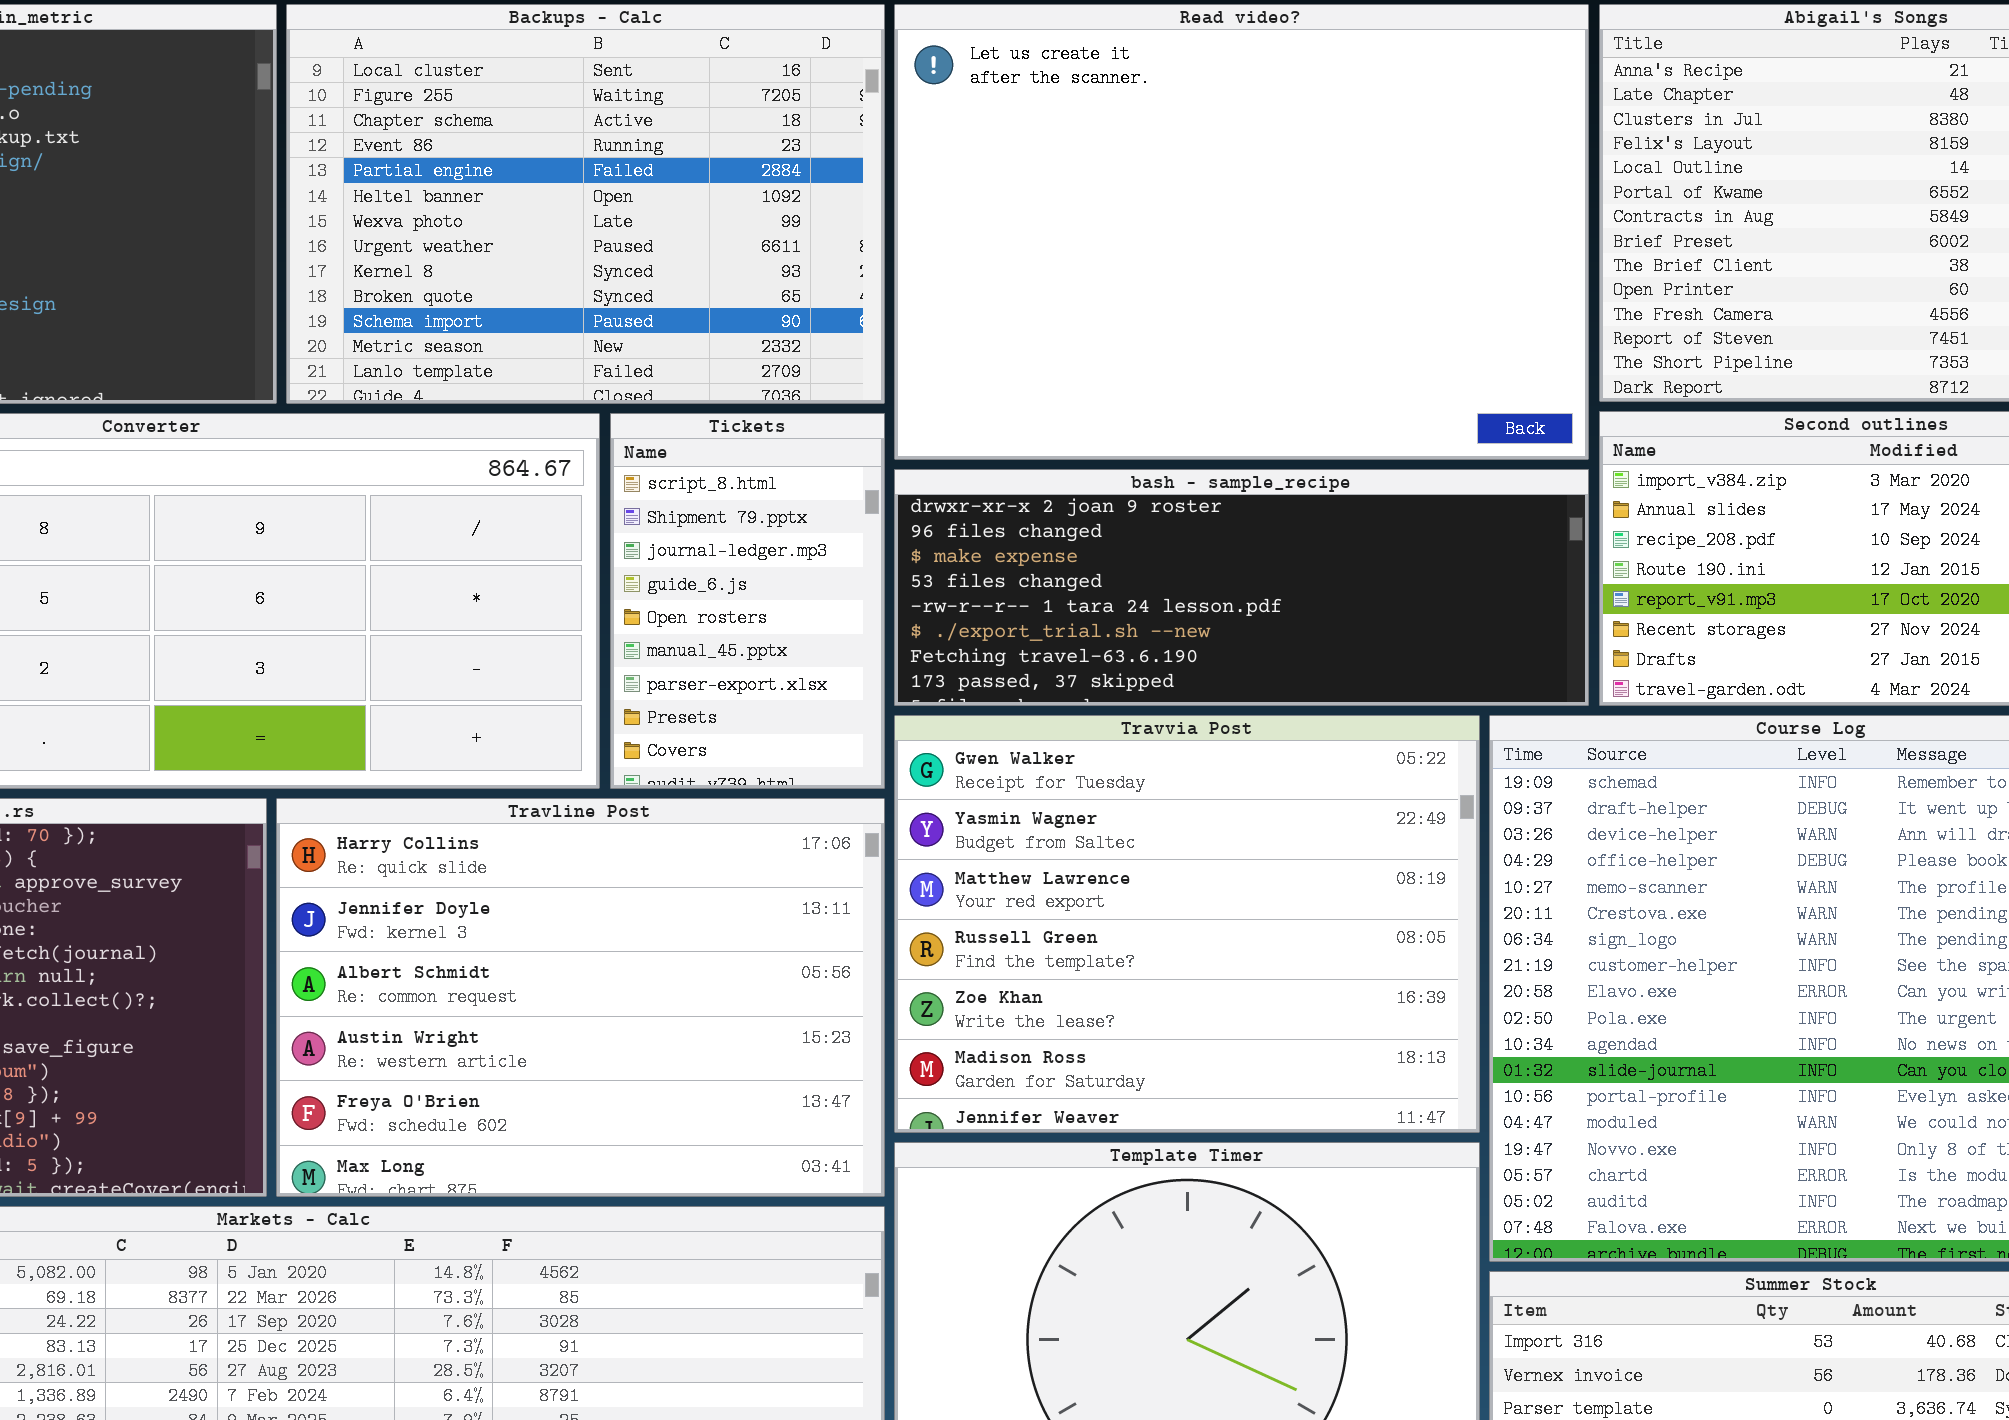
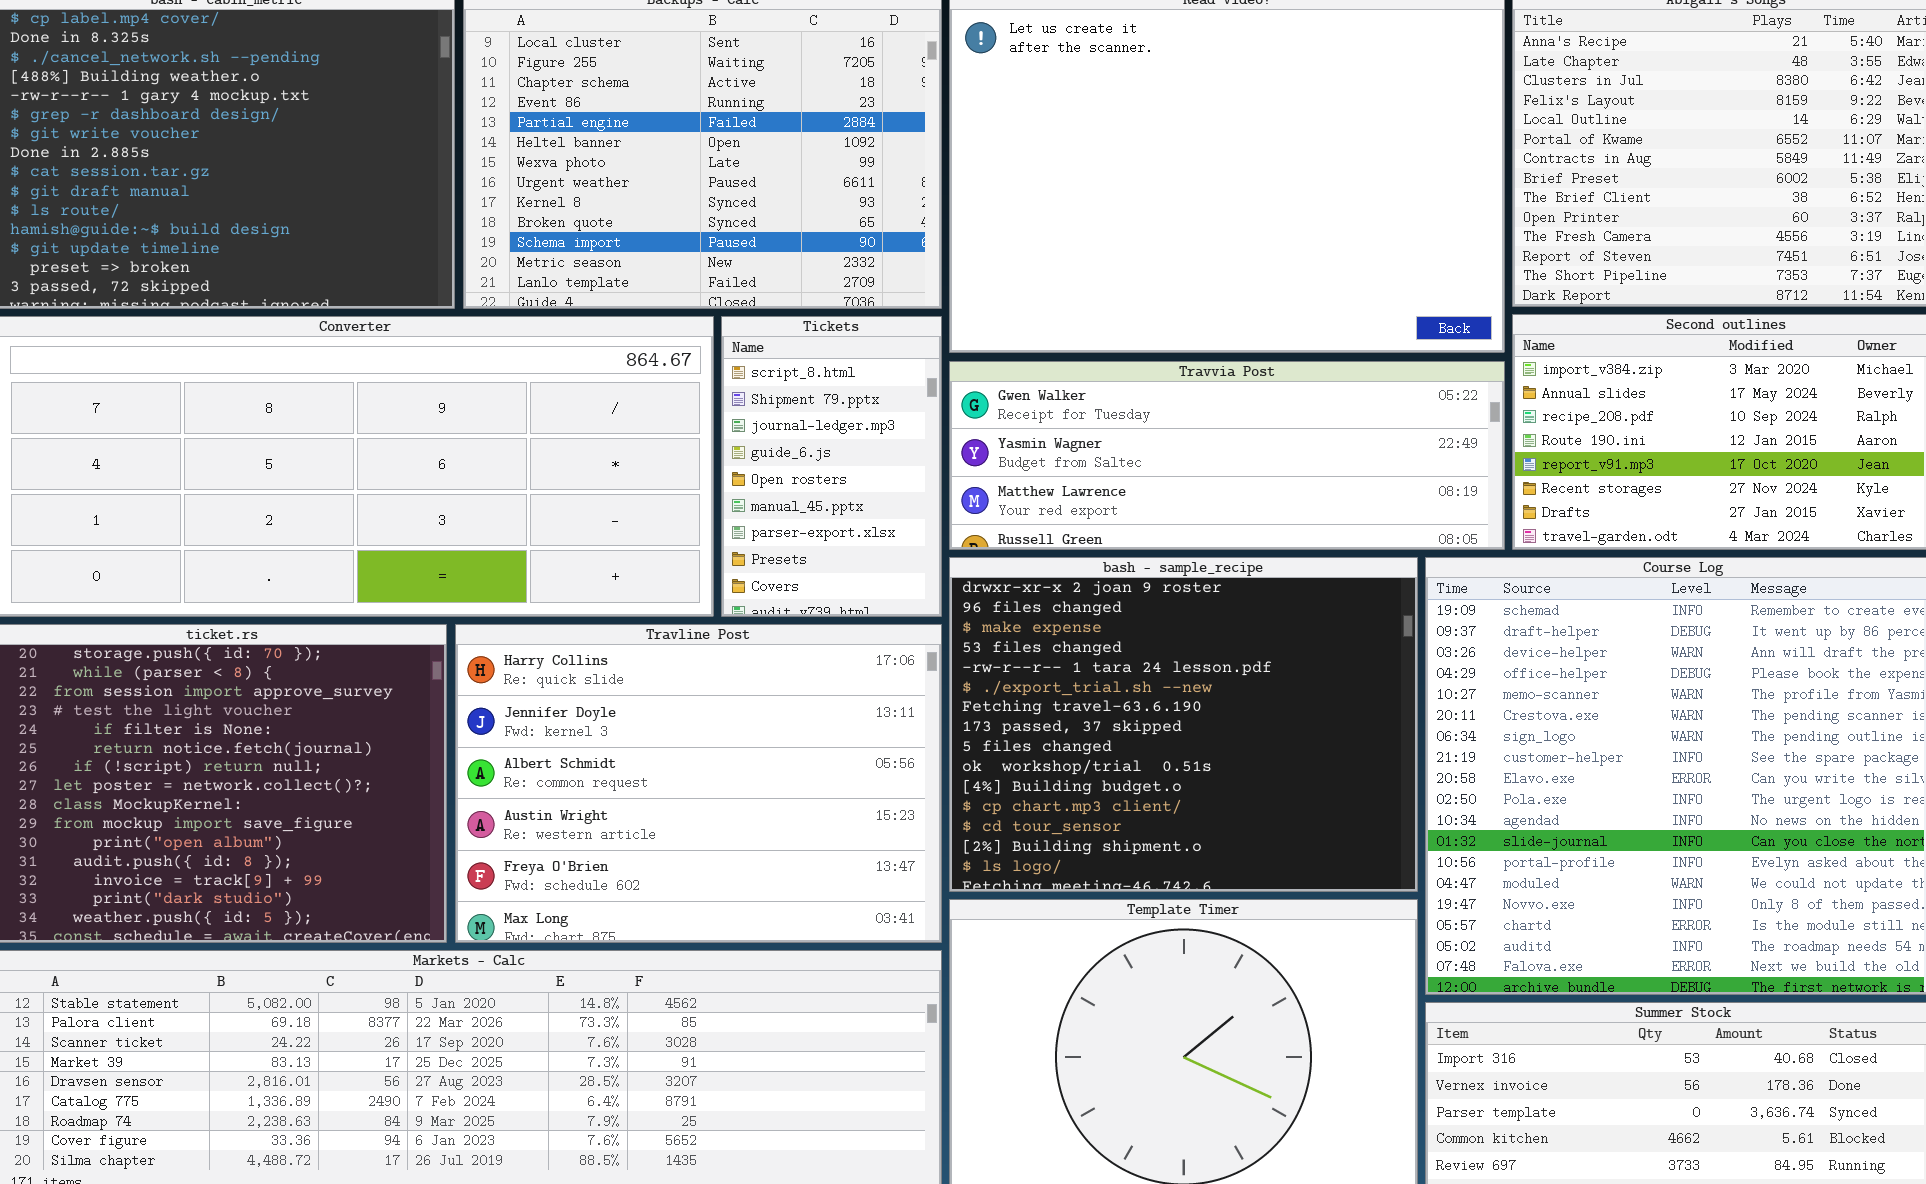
bash - sample_recipe: [894,469,1589,706] -> [949,557,1418,892], moved, resized
Travvia Post: [894,715,1480,1133] -> [949,361,1505,550], moved, resized

